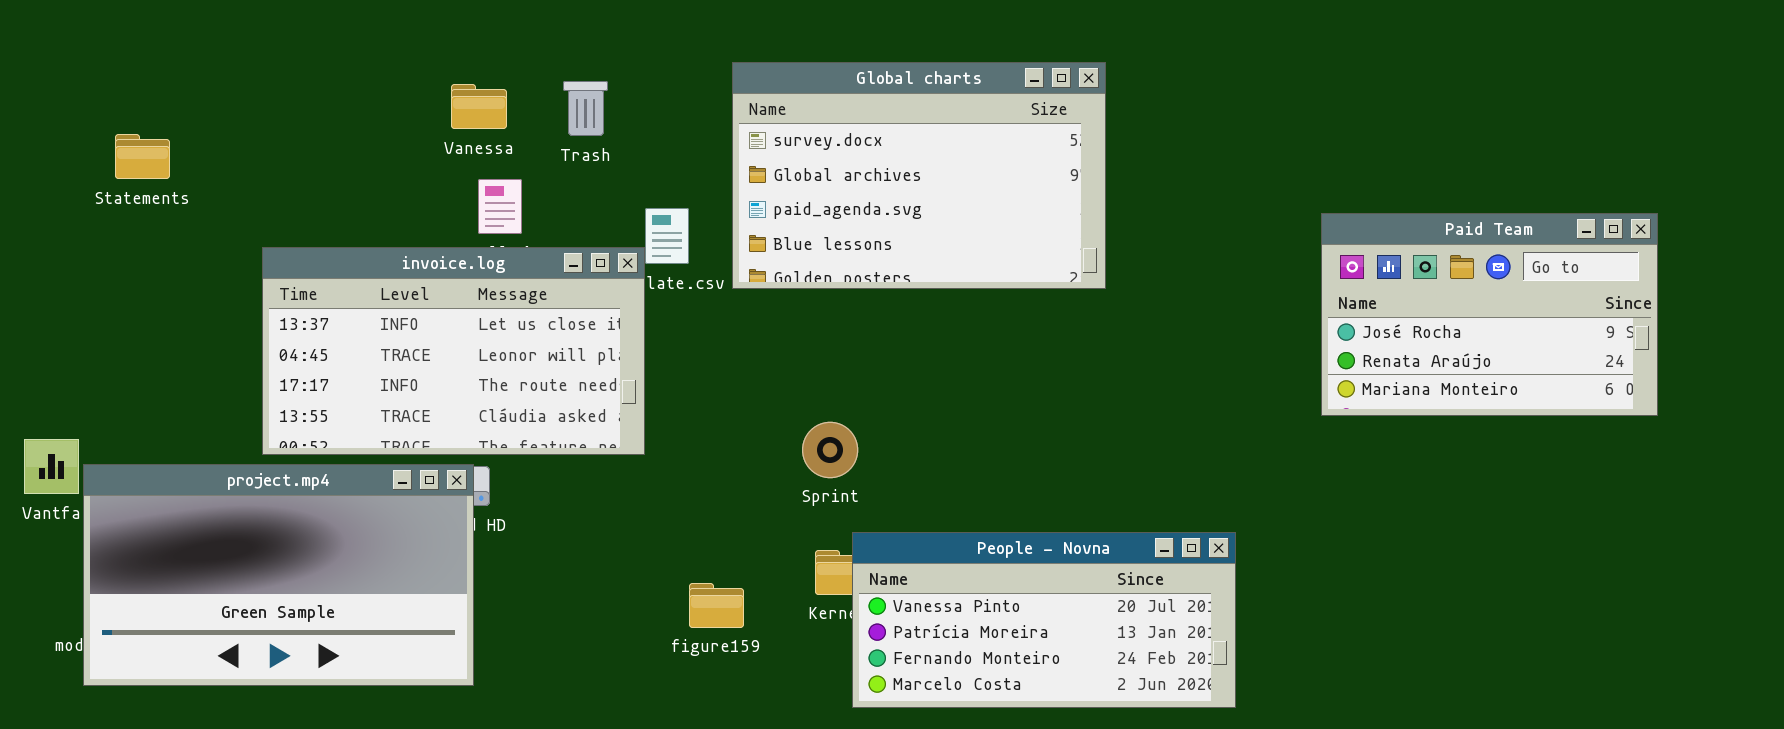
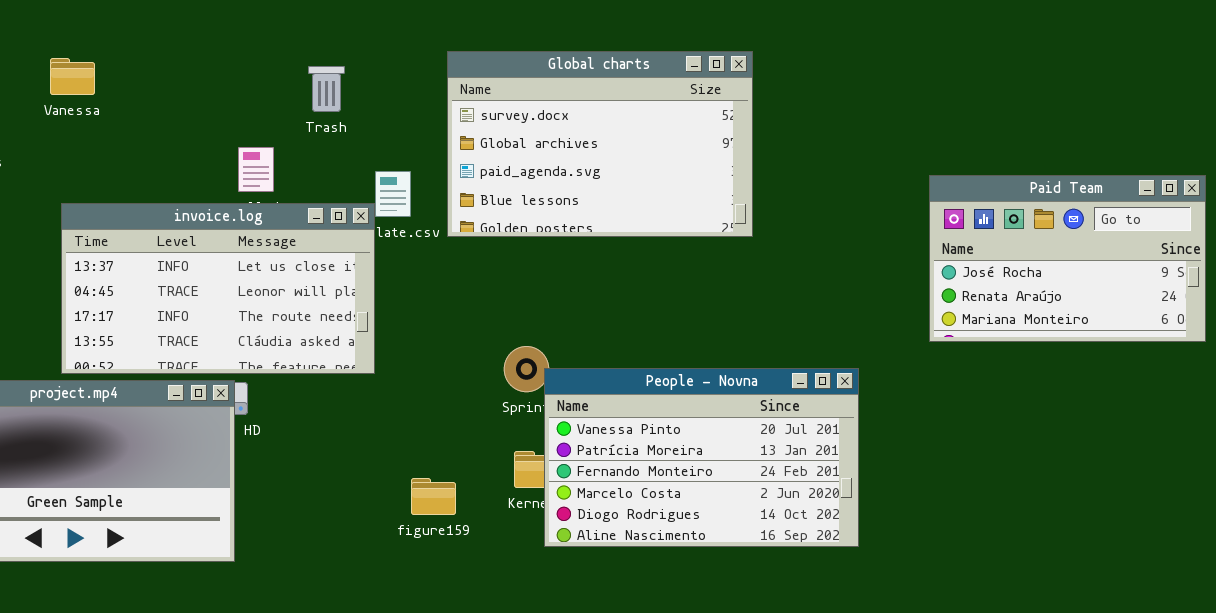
Vanessa: [451,84,507,129] -> [50,58,95,95], moved
People - Novna: [852,532,1236,708] -> [544,368,859,547], moved, resized

